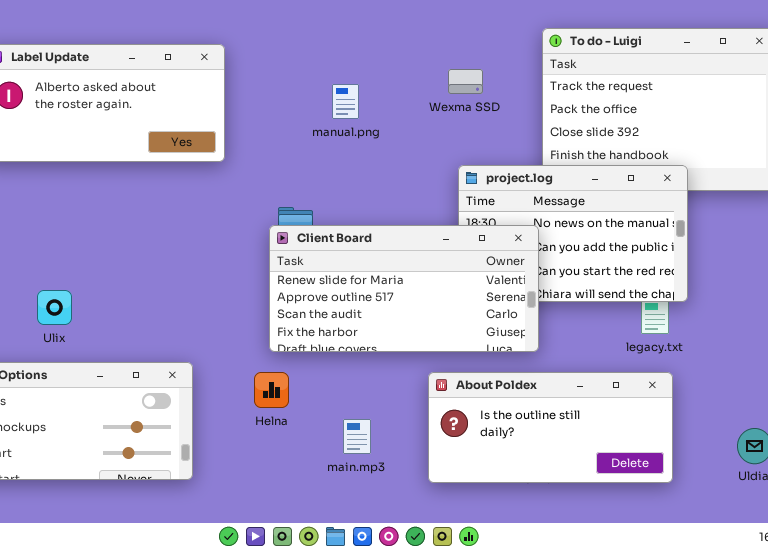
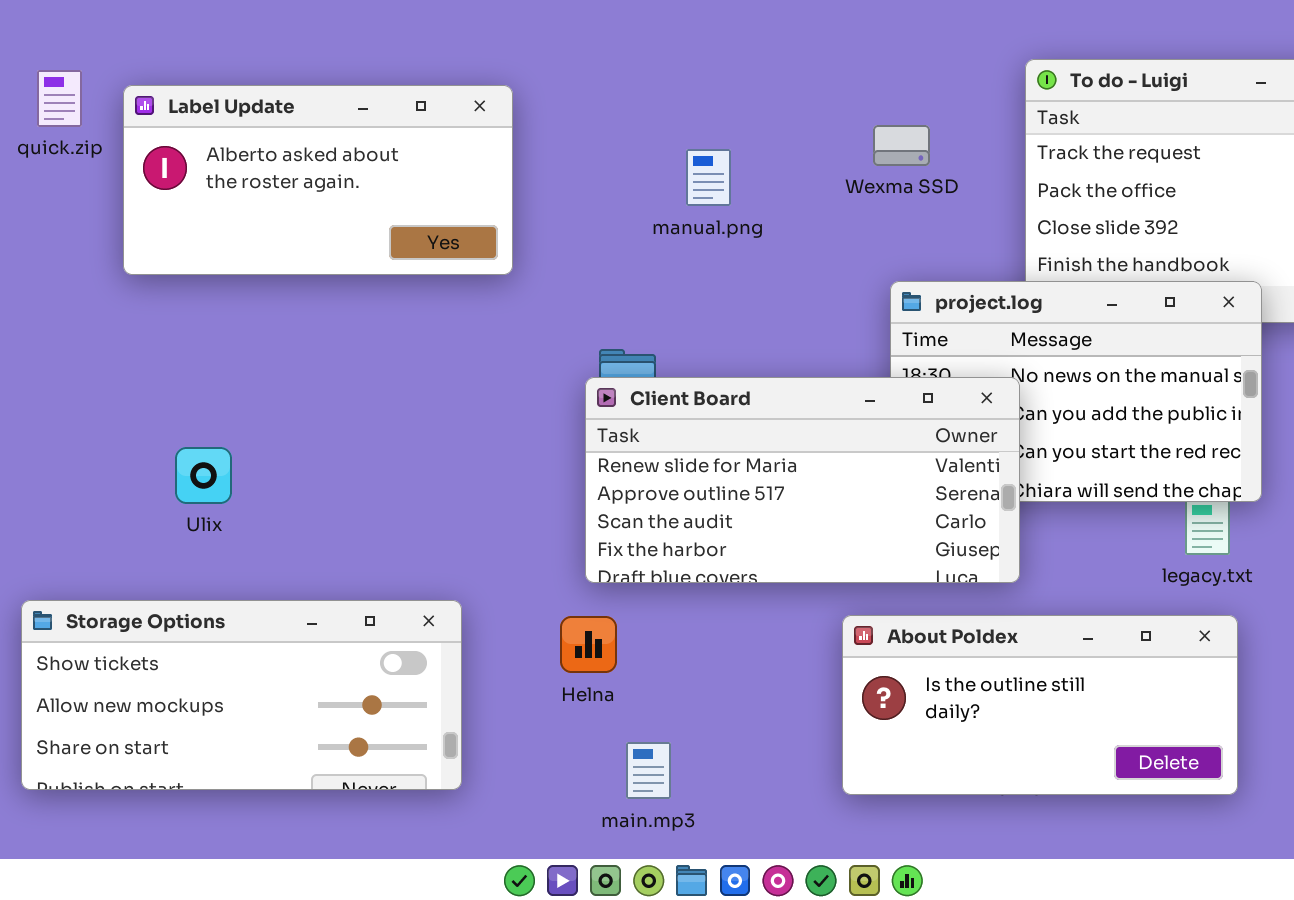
Ulix: [37,290,72,325] -> [175,447,232,504], moved
main.mp3: [343,419,371,454] -> [626,742,671,799], moved

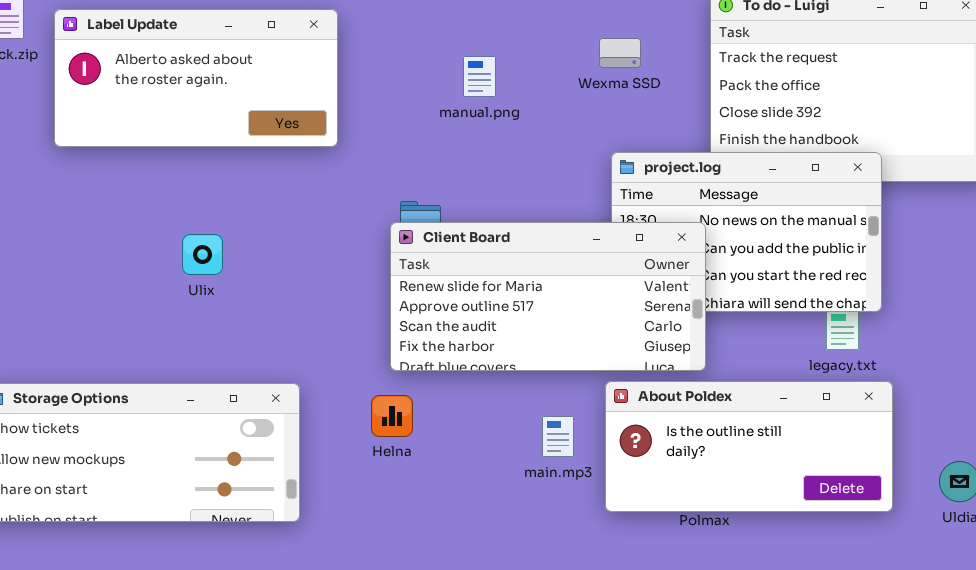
Ulix: [175,447,232,504] -> [182,234,223,275], moved
About Poldex: [842,615,1238,795] -> [605,381,893,512], moved
main.mp3: [626,742,671,799] -> [542,416,574,457], moved

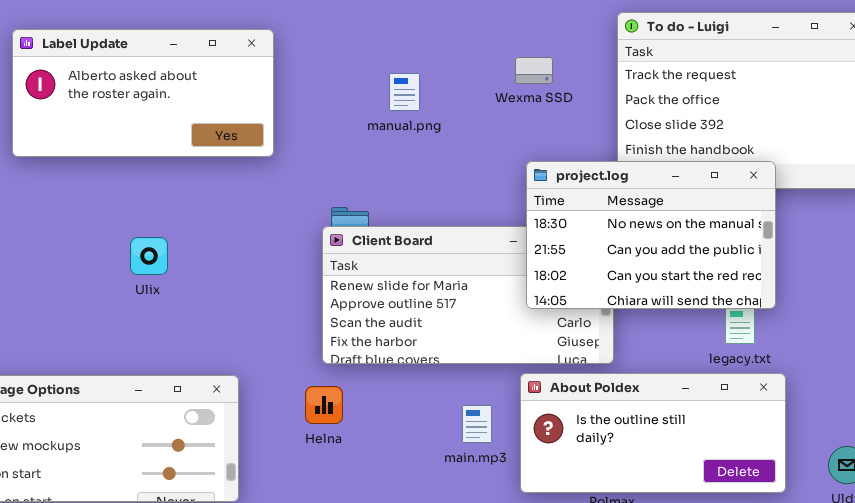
project.log: [611,152,882,312] -> [526,161,776,309], raised

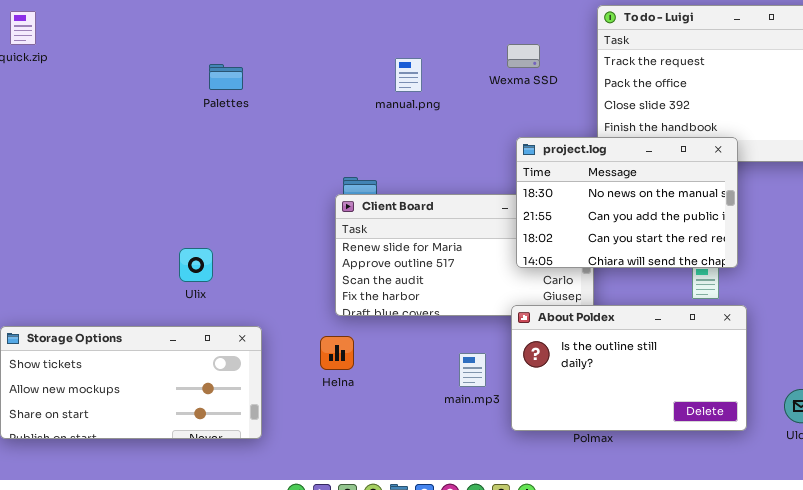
Label Update: [12,29,274,157] -> none, closed
Ulix: [130,237,168,275] -> [179,248,213,282], moved
About Poldex: [520,373,786,493] -> [511,305,747,431], resized

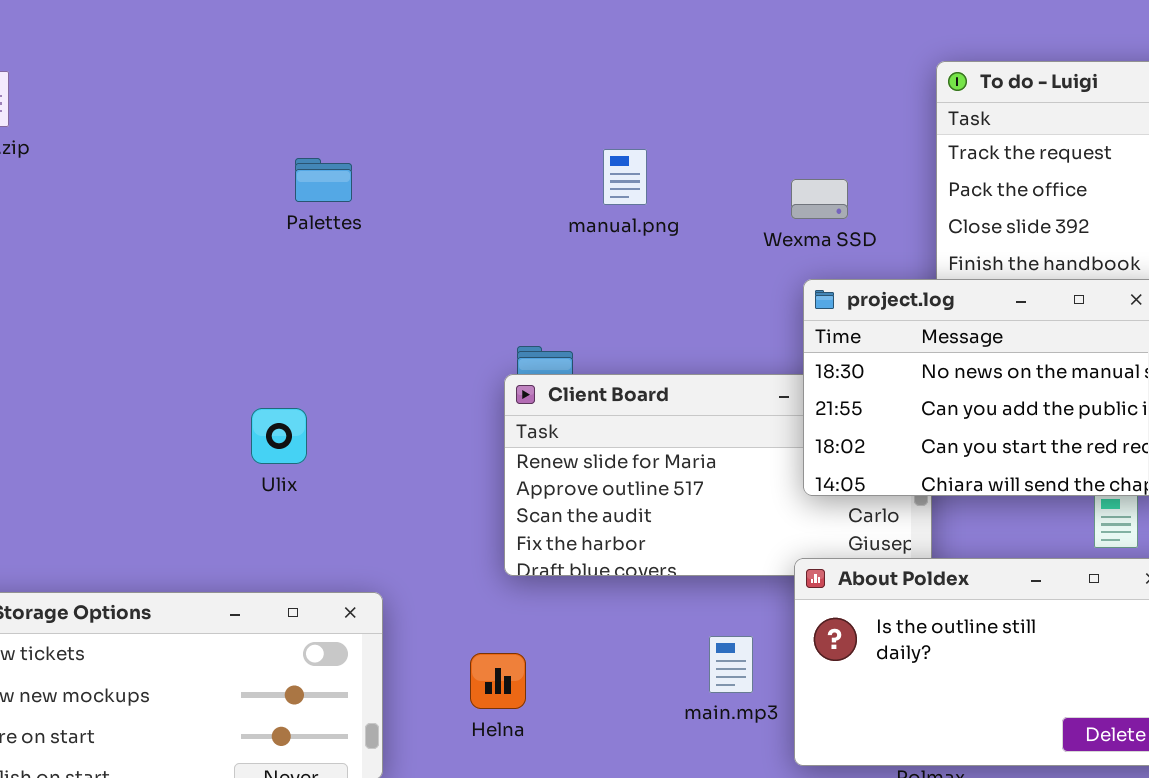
Wexma SSD: [507,44,540,68] -> [791,179,848,219], moved
Ulix: [179,248,213,282] -> [251,408,307,464], moved
Helna: [320,336,354,370] -> [470,653,526,709], moved

